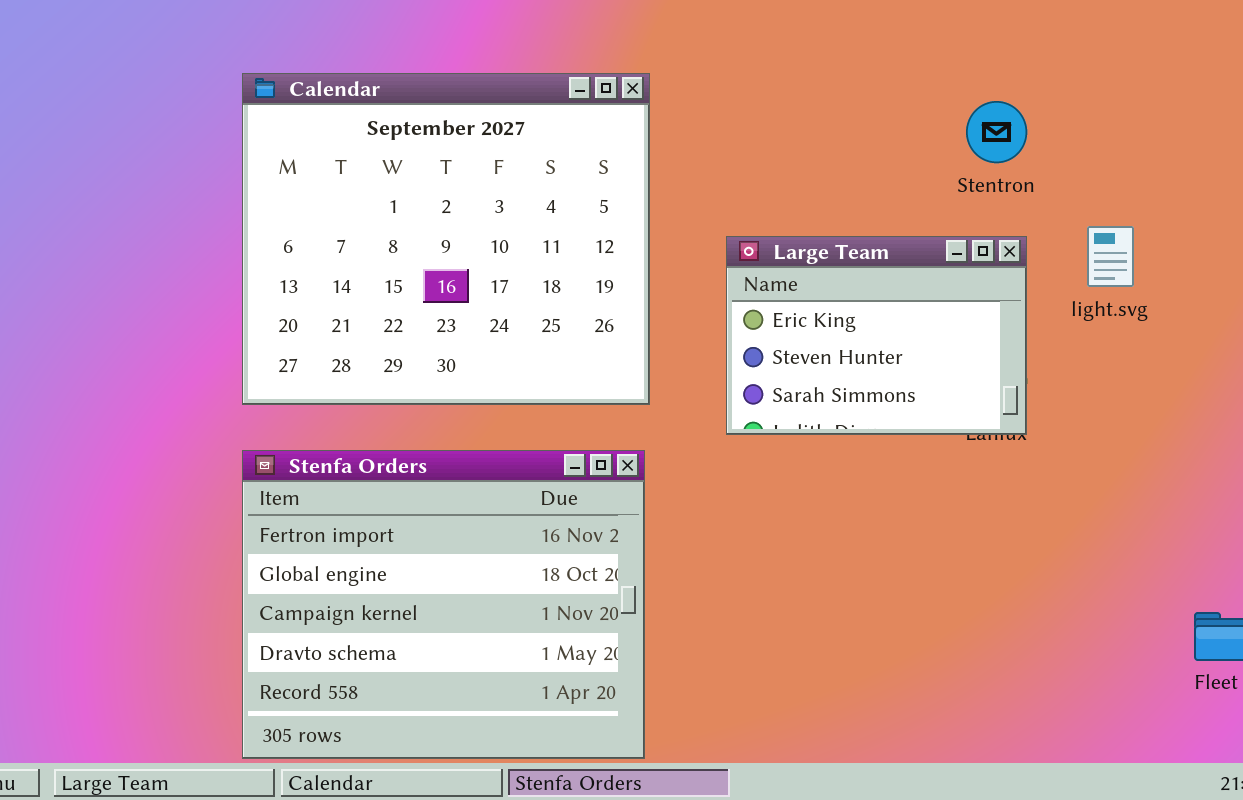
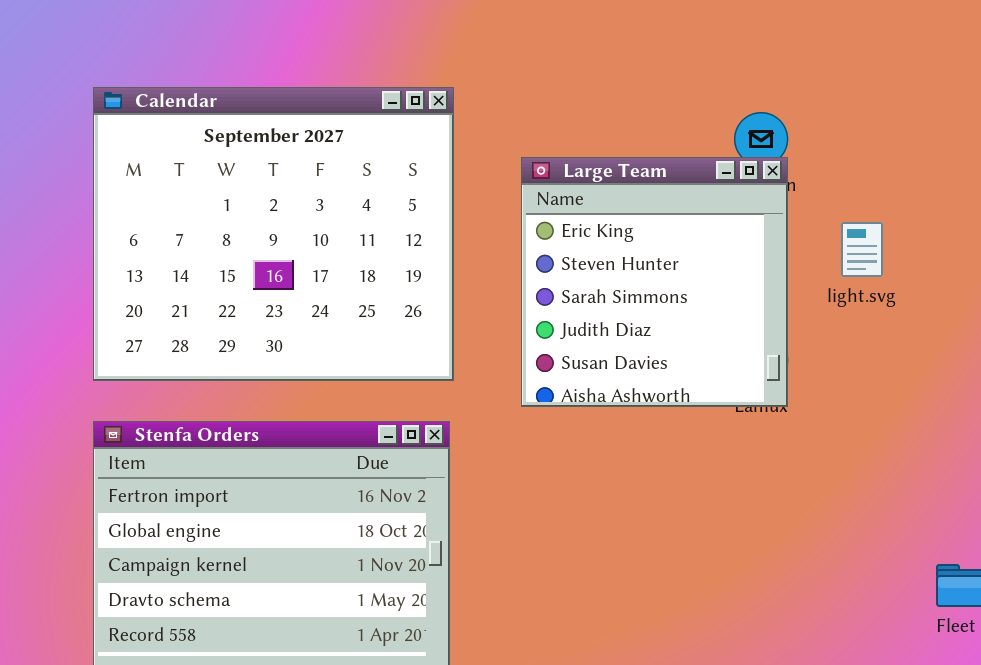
Large Team: [726,236,1027,435] -> [521,157,788,407], resized

